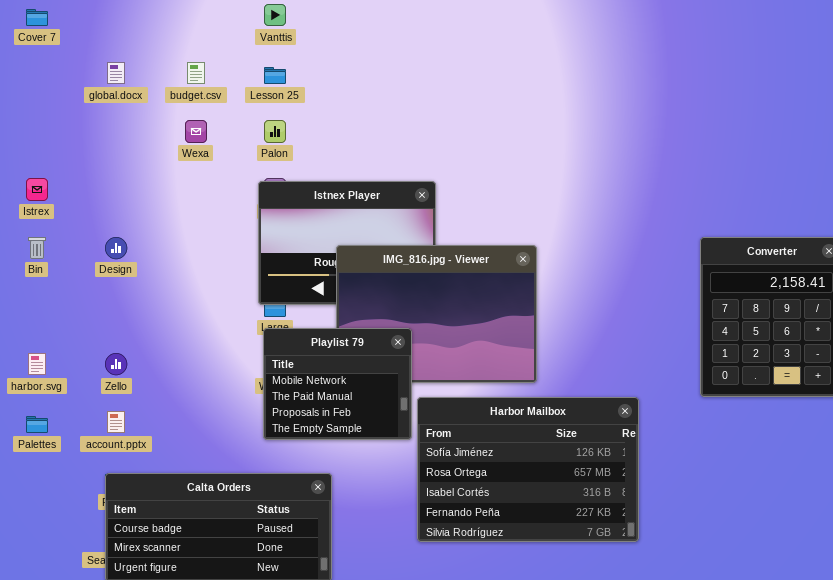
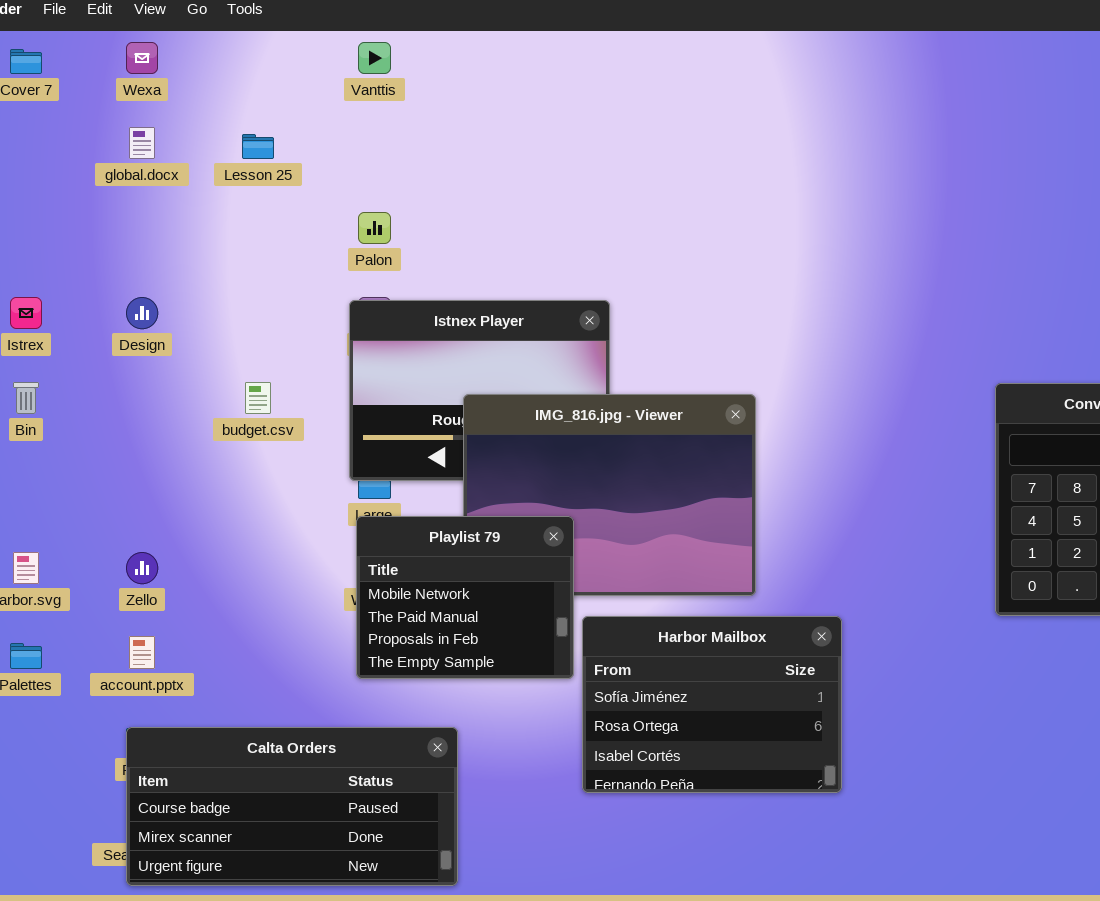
budget.csv: [187,62,205,84] -> [245,382,271,414], moved
Lesson 25: [264,67,286,84] -> [242,134,274,159], moved
Wexa: [185,120,207,143] -> [126,42,158,74], moved
Design: [105,237,127,259] -> [126,297,158,329], moved
Harbor Mailbox: [417,397,639,542] -> [582,616,842,793], resized

